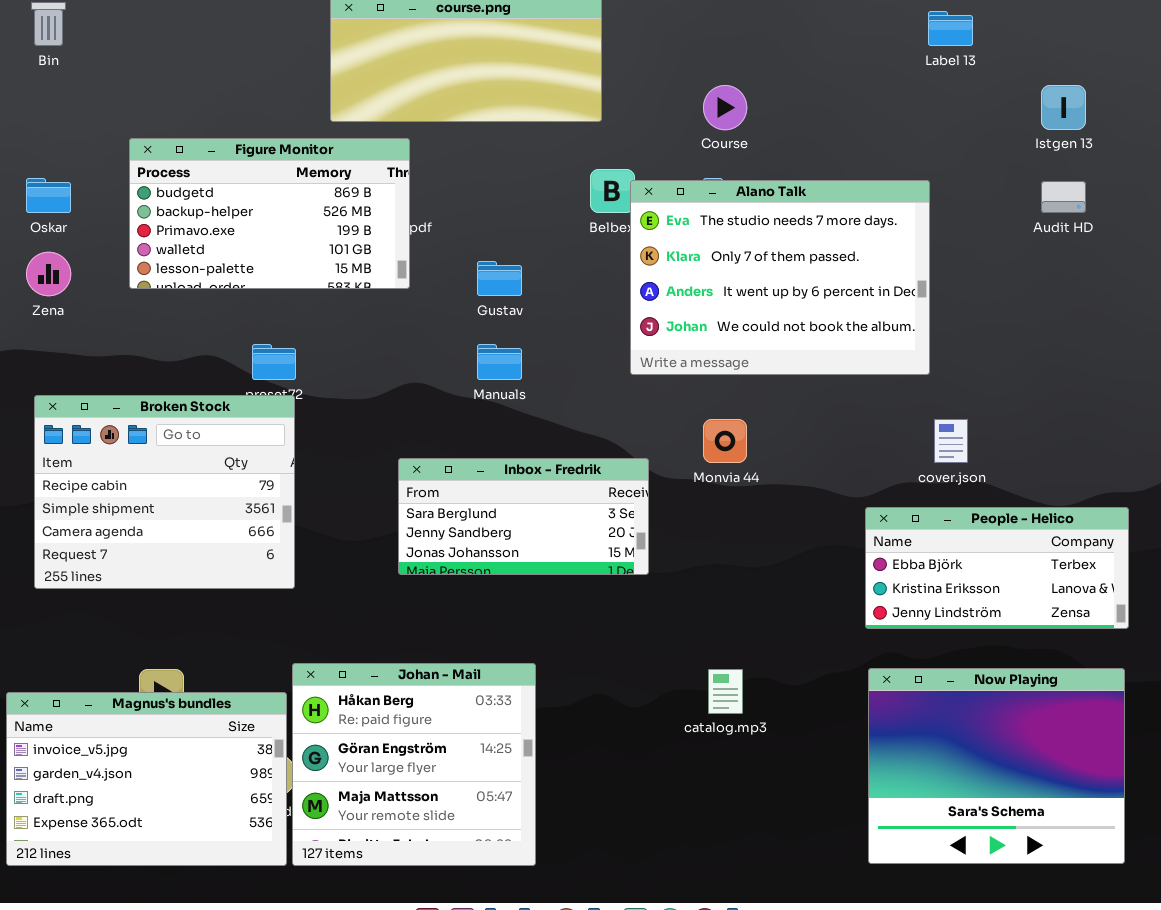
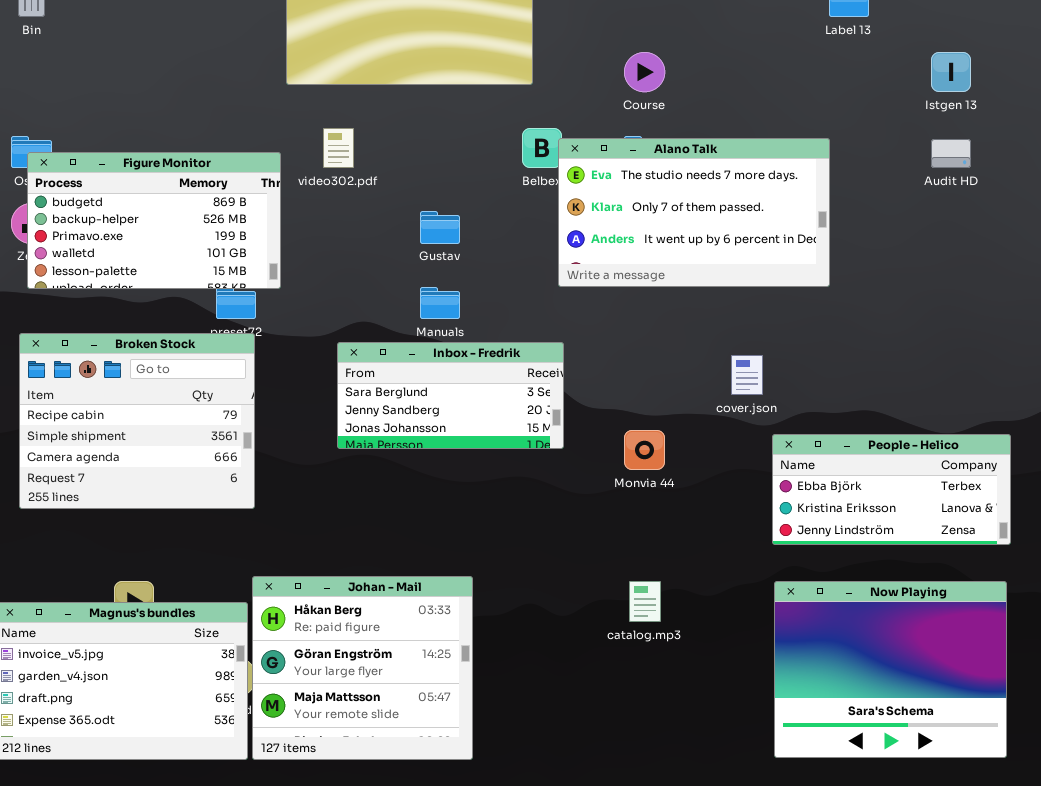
Figure Monitor: [129,138,410,289] -> [27,152,281,289], moved
Alano Talk: [630,180,930,375] -> [558,138,830,287], resized
Monvia 44: [703,419,747,463] -> [624,430,665,470], moved
cover.json: [934,419,968,463] -> [731,355,763,395], moved
Inbox - Fredrik: [398,458,649,575] -> [337,342,564,449], moved

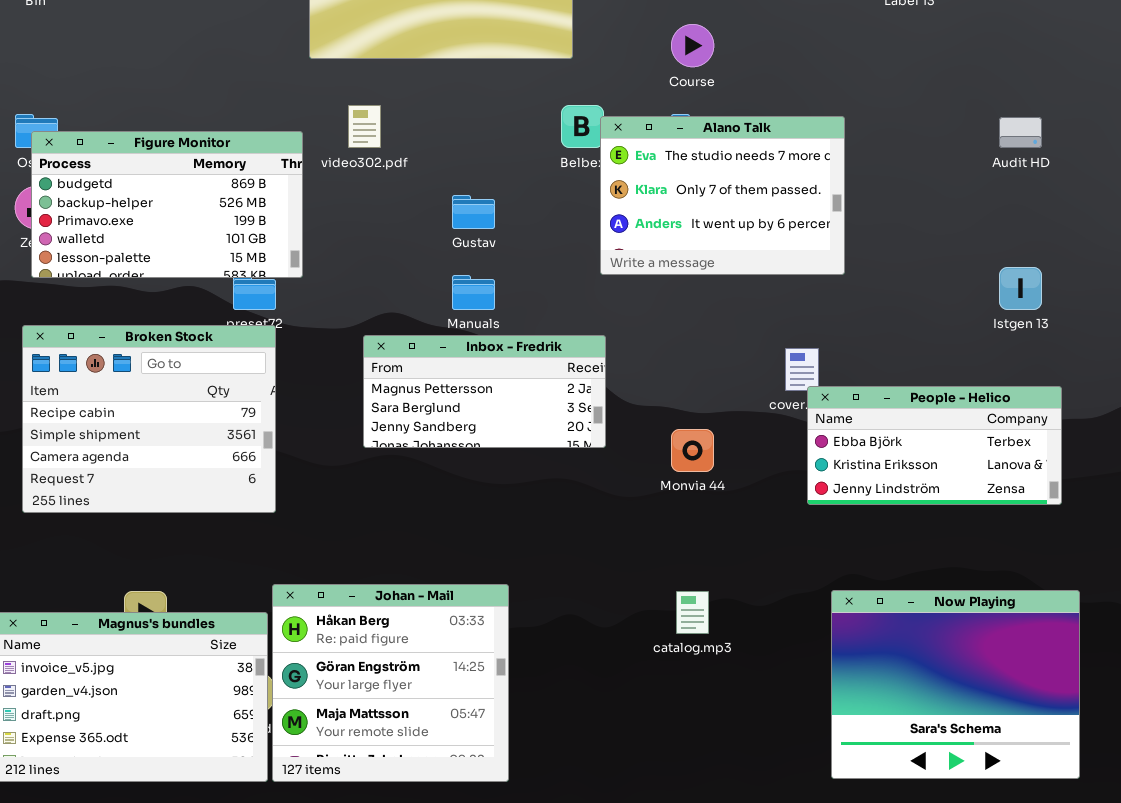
Istgen 13: [931,52,971,92] -> [999,267,1042,310], moved
Alano Talk: [558,138,830,287] -> [600,116,845,275], resized
Inbox - Fredrik: [337,342,564,449] -> [363,335,606,448], scrolled up 1 row
People - Helico: [772,434,1011,545] -> [807,386,1062,505], moved

